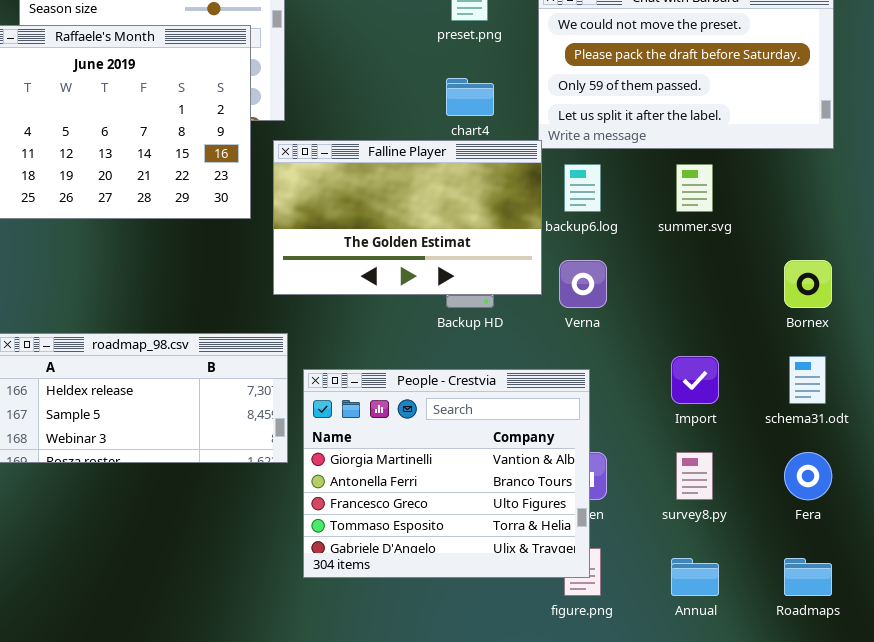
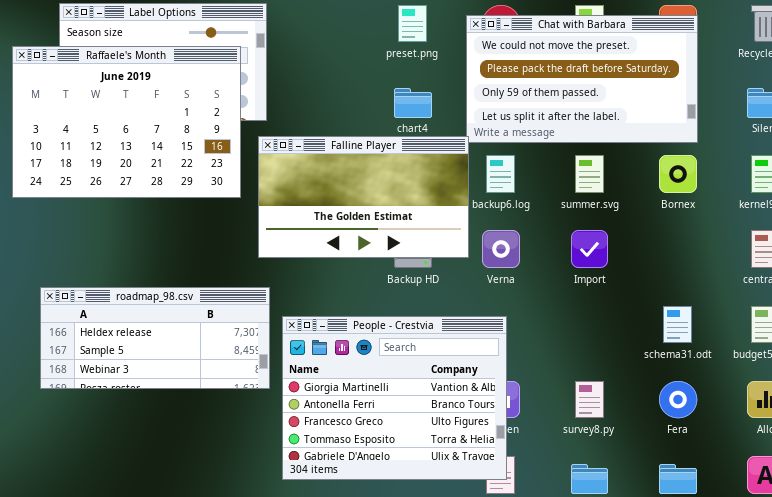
Bornex: [784,260,832,308] -> [659,155,697,193], moved
Import: [671,356,719,404] -> [571,230,608,268], moved

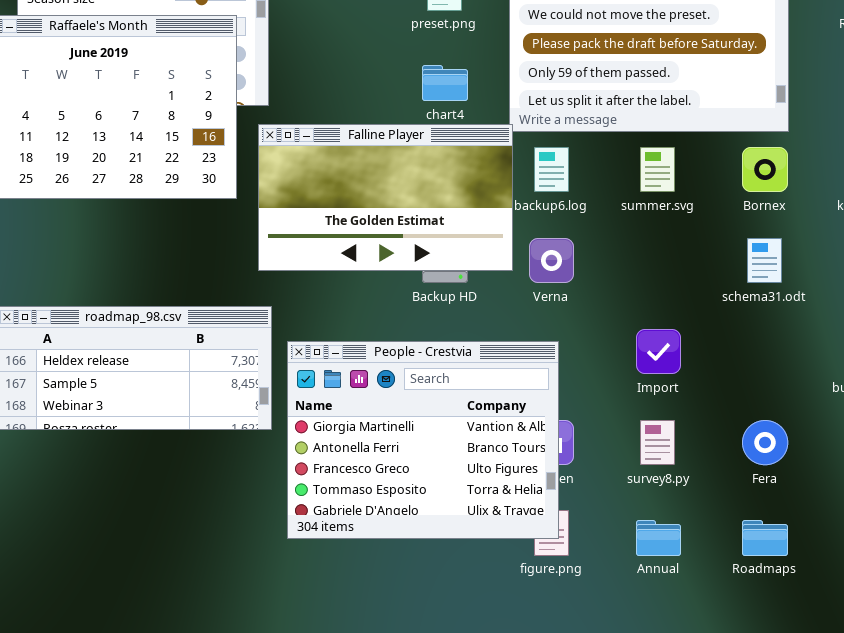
Import: [571,230,608,268] -> [636,329,681,374], moved
schema31.odt: [663,306,692,343] -> [747,238,782,283], moved

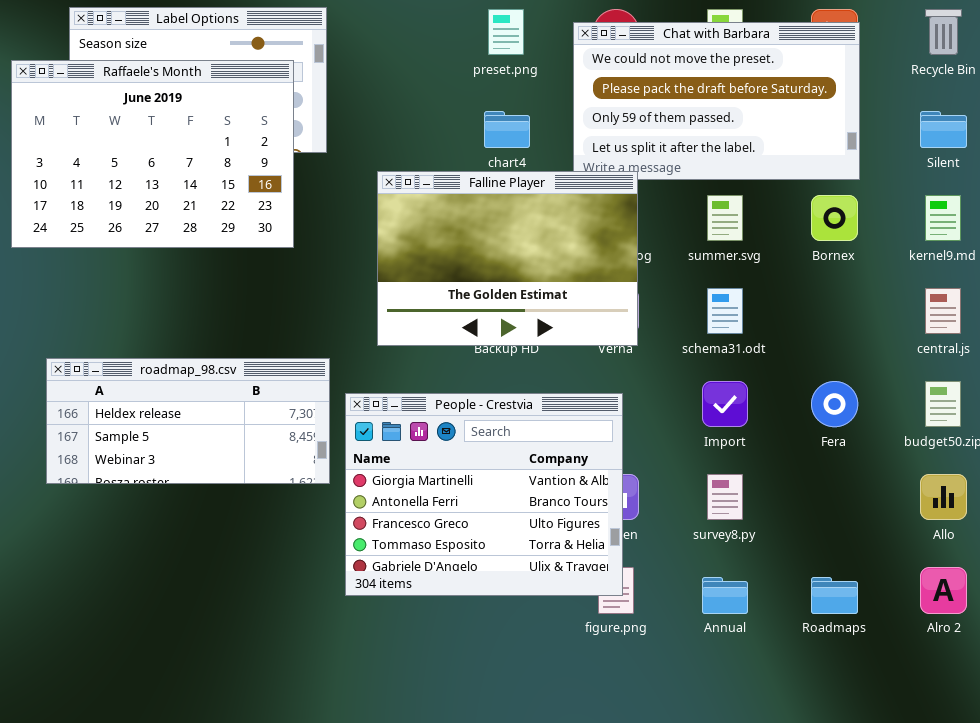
Falline Player: [258,124,513,271] -> [377,171,638,346], moved, resized
schema31.odt: [747,238,782,283] -> [707,288,743,334], moved
Fera: [742,420,788,465] -> [811,381,858,427], moved

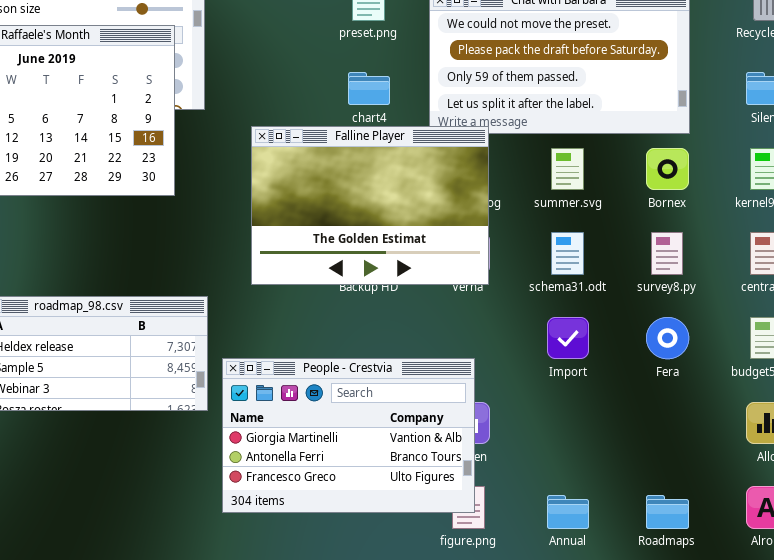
People - Crestvia: [345,393,623,596] -> [222,358,475,513], resized
survey8.py: [707,474,743,520] -> [651,232,683,275], moved

